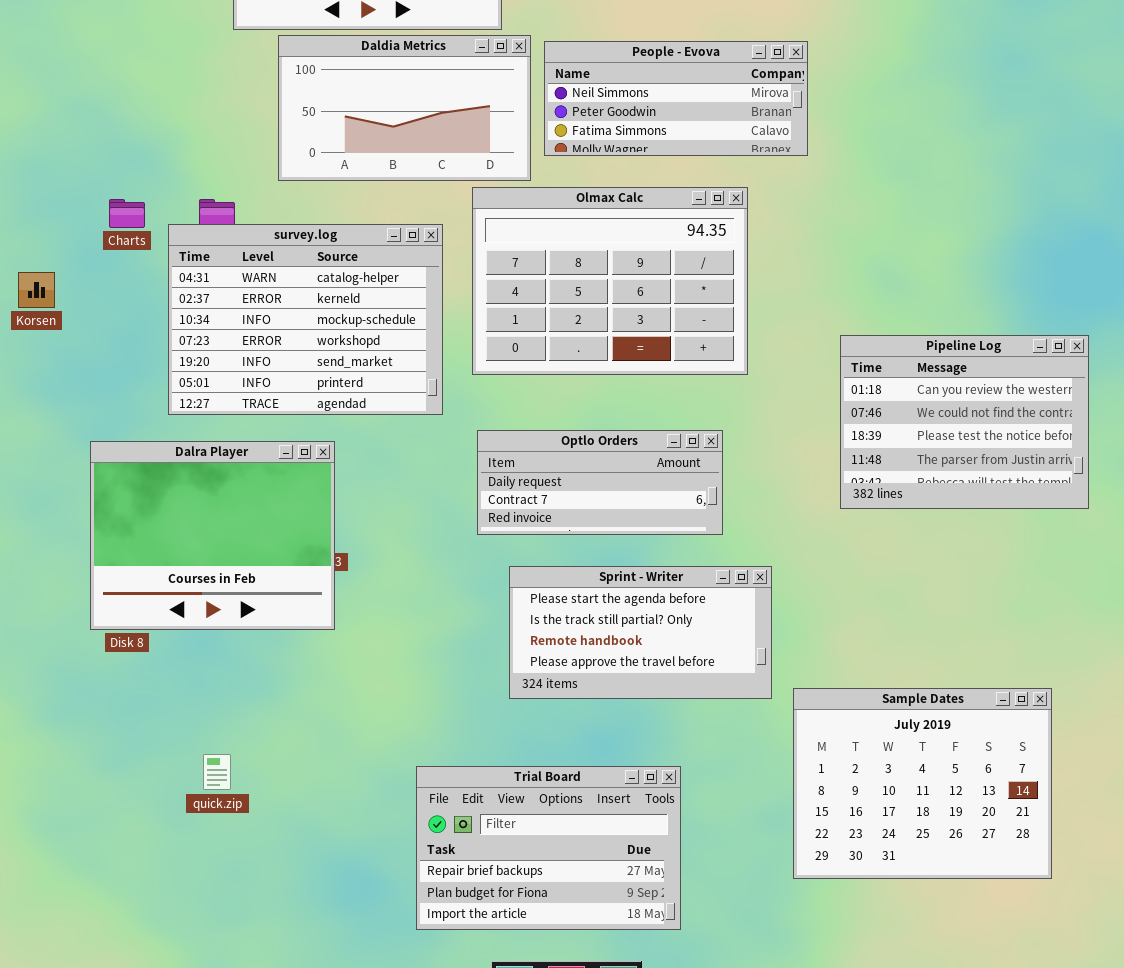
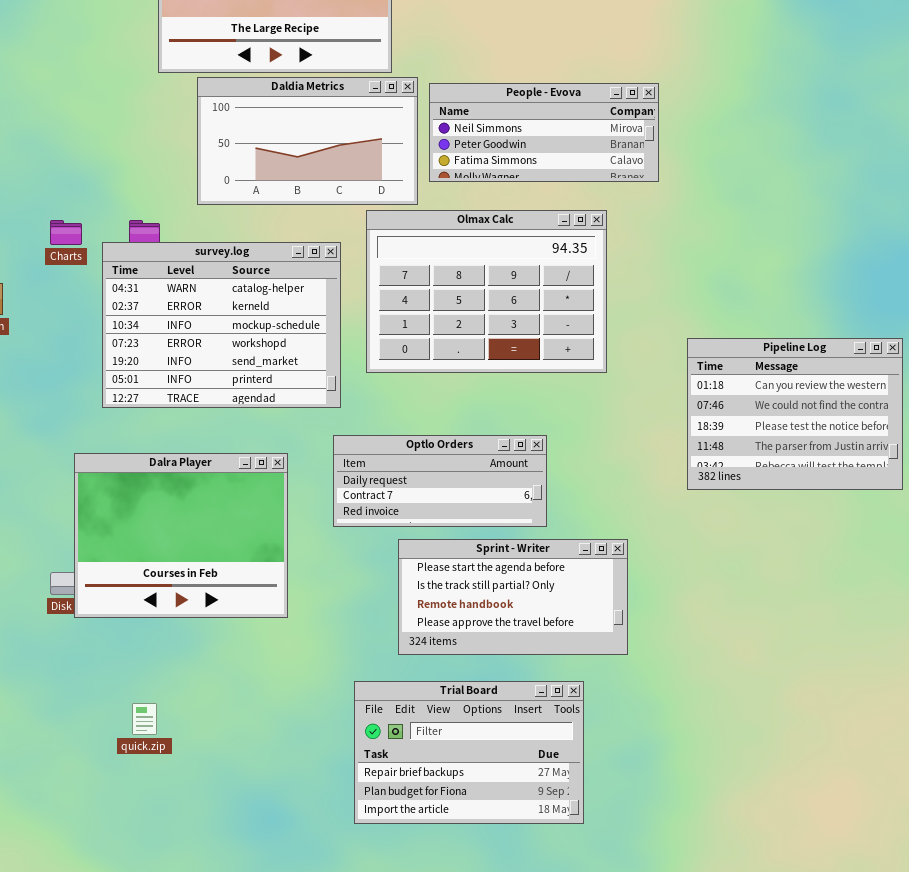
Optlo Orders: [477,430,723,535] -> [333,435,547,527], moved
Dalra Player: [90,441,335,630] -> [74,453,288,618], moved
Sample Dates: [793,688,1052,879] -> none, closed
Trial Board: [416,766,681,930] -> [354,681,584,824], moved

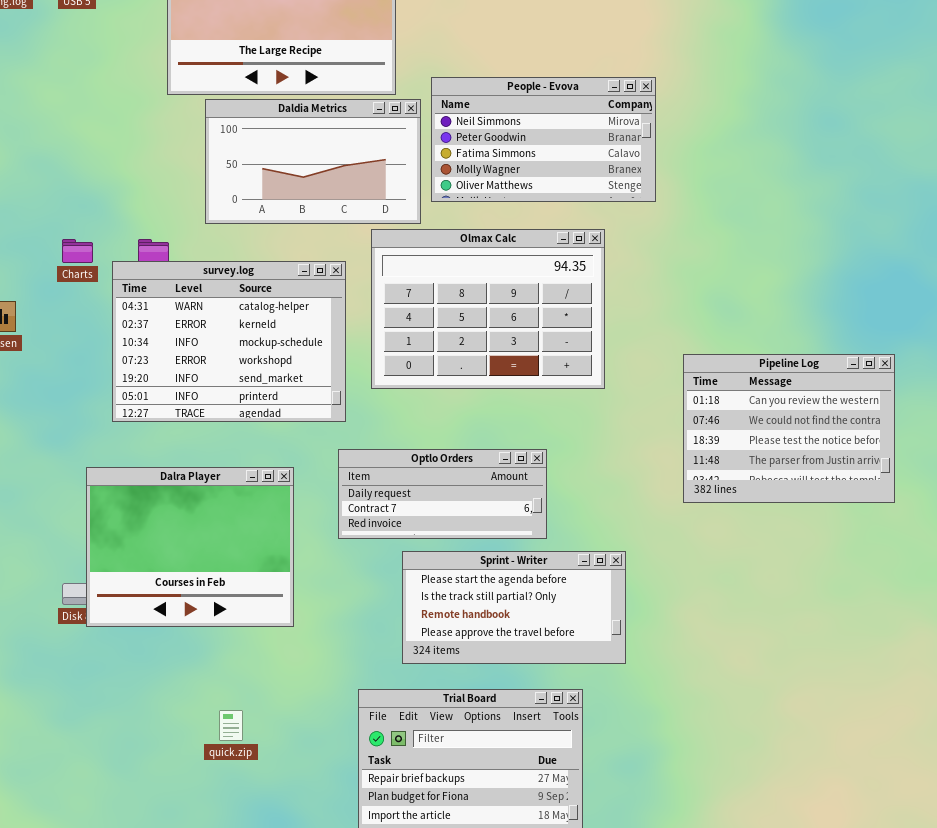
People - Evova: [429,83,659,182] -> [431,77,656,202], resized
quick.zip: [132,703,157,735] -> [219,710,243,741], moved

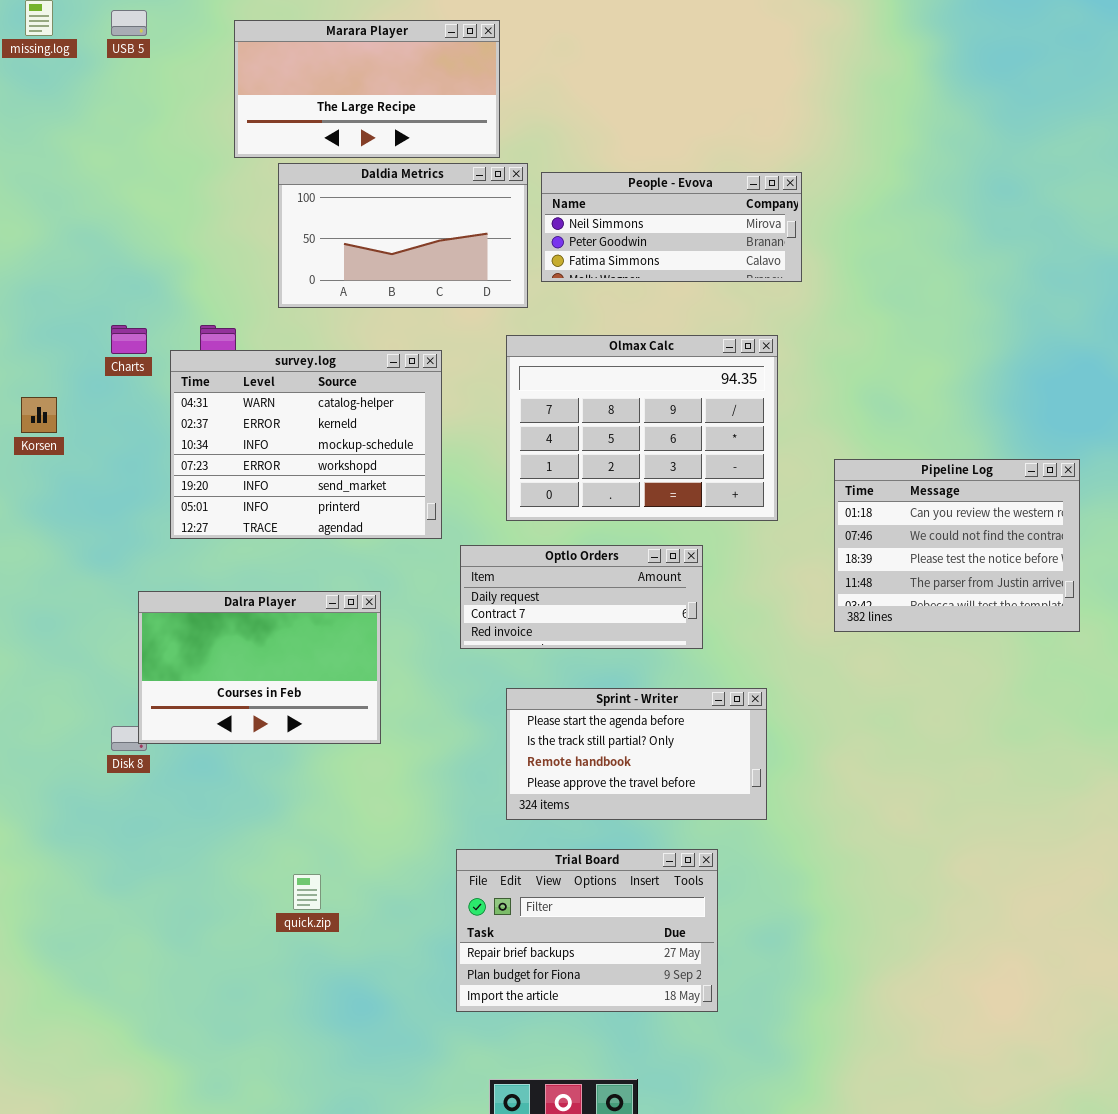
People - Evova: [431,77,656,202] -> [541,172,802,282], resized
Olmax Calc: [371,229,605,389] -> [506,335,778,521], moved
Optlo Orders: [338,449,547,539] -> [460,545,703,649], moved
Dalra Player: [86,467,294,627] -> [138,591,381,744], resized

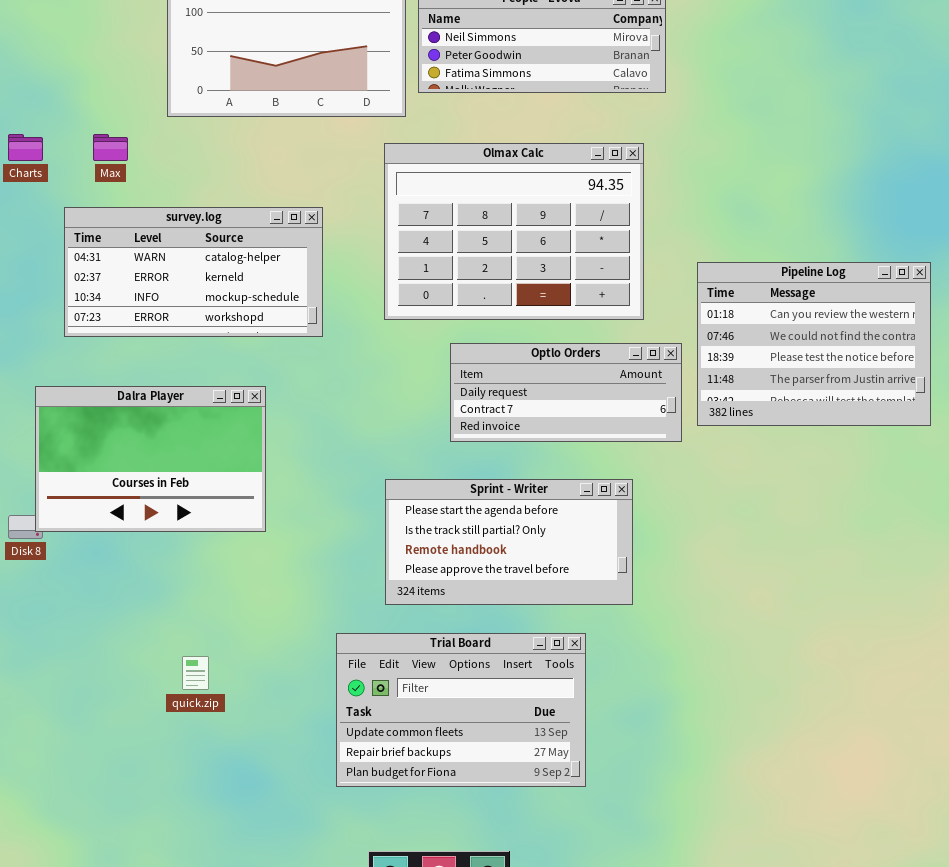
survey.log: [170,350,442,539] -> [64,207,323,337], resized
Optlo Orders: [460,545,703,649] -> [450,343,682,442], moved
Trial Board: [456,849,718,1012] -> [336,633,586,787], scrolled up 1 row

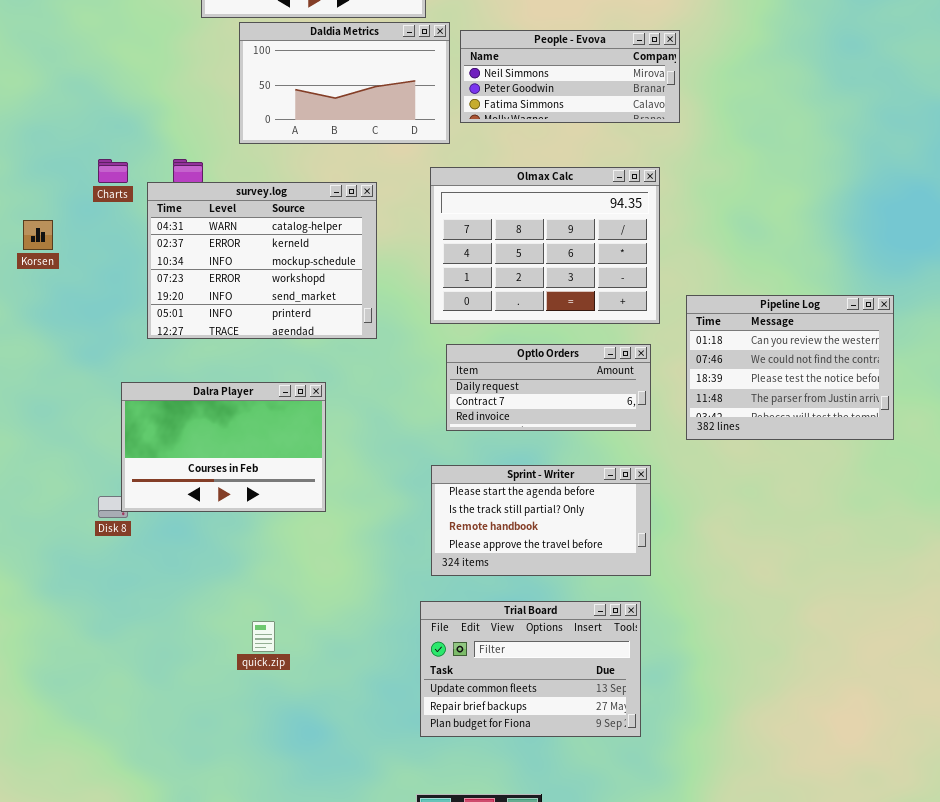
survey.log: [64,207,323,337] -> [147,182,377,339], resized
Pipeline Log: [697,262,931,426] -> [686,295,894,440], moved
Optlo Orders: [450,343,682,442] -> [446,344,651,431], moved
Trial Board: [336,633,586,787] -> [420,601,641,737], moved

